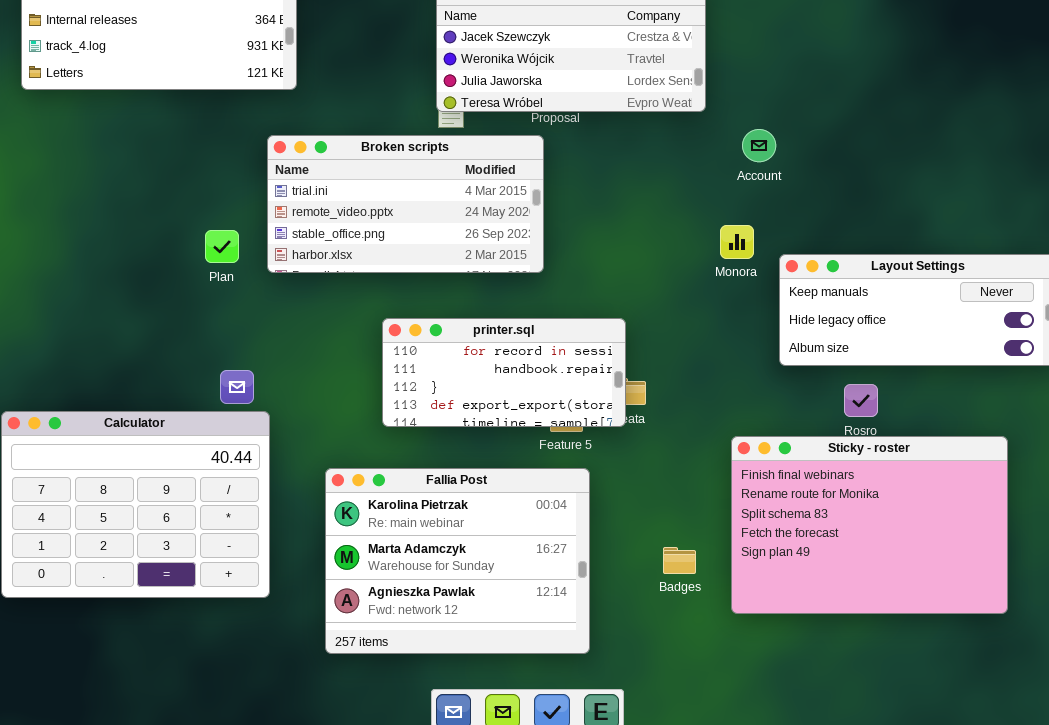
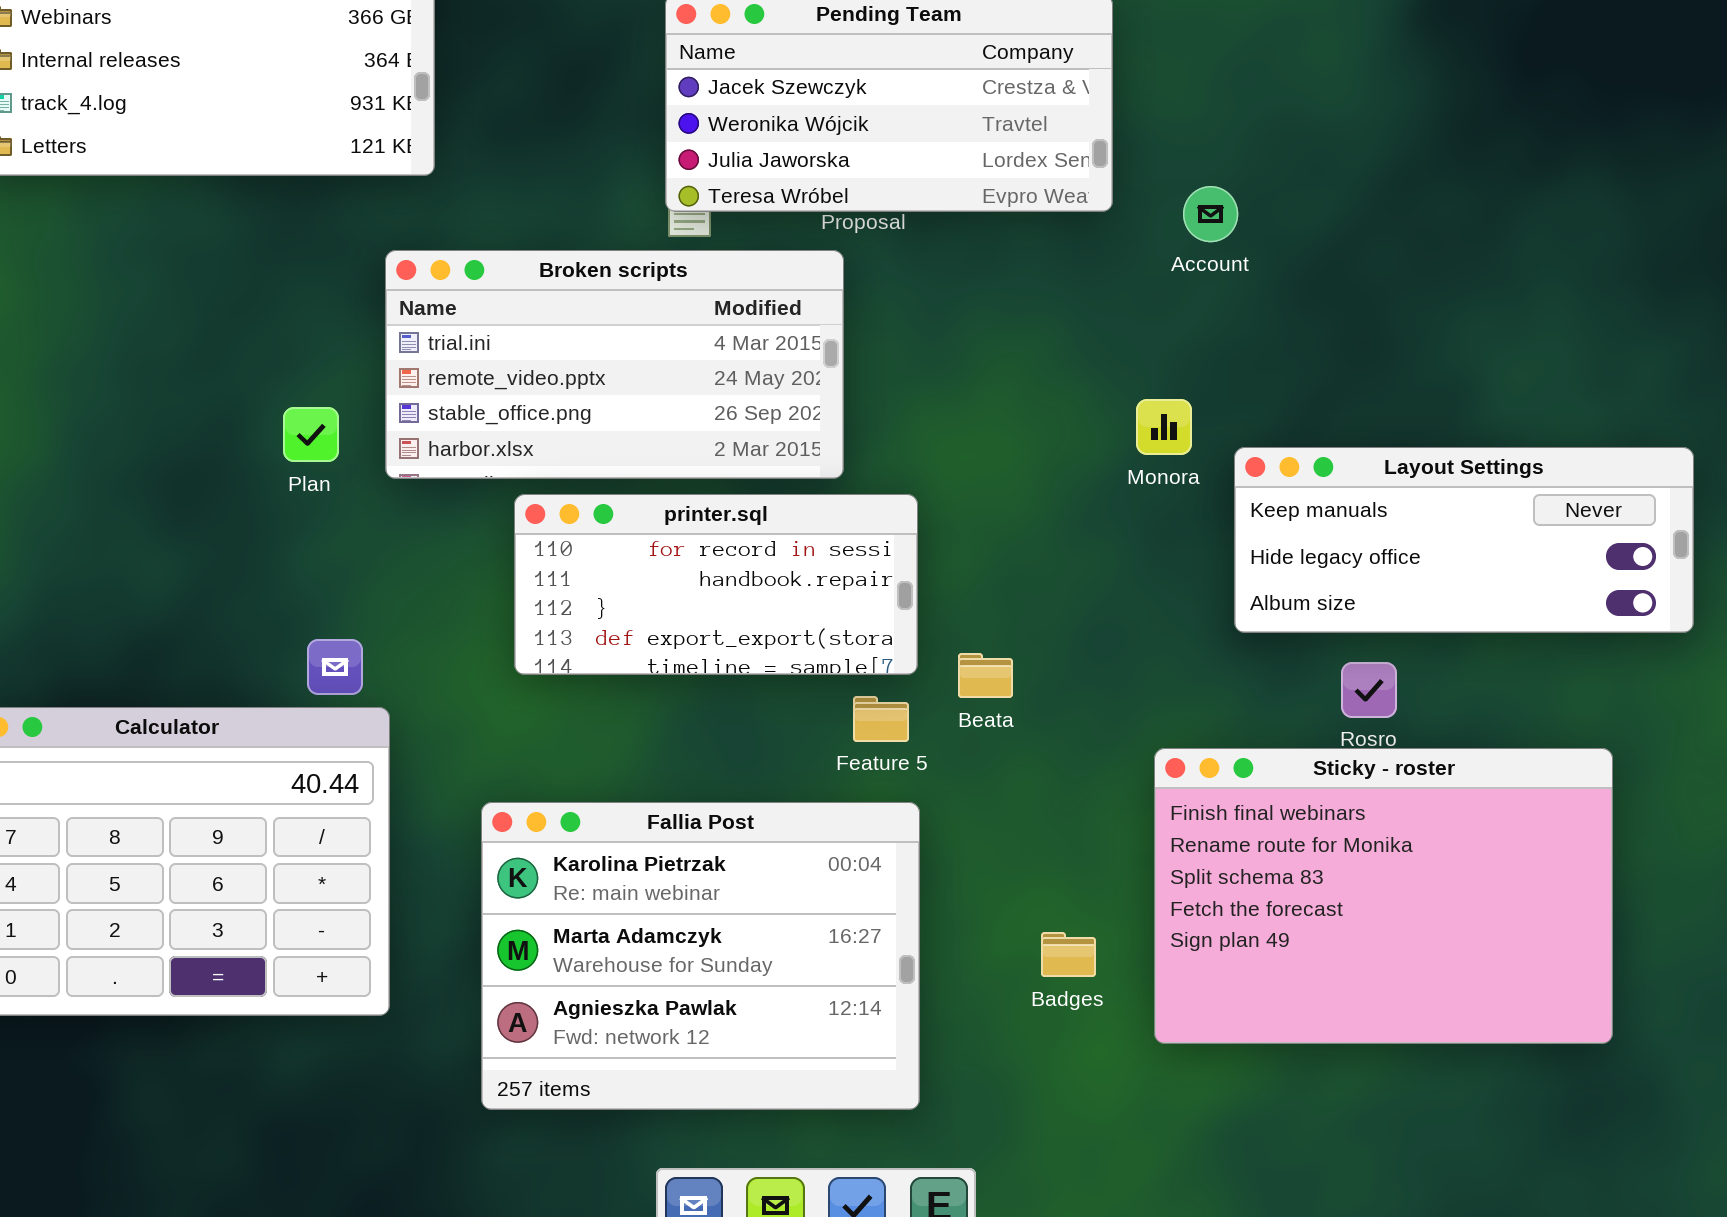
Account: [742,129,776,162] -> [1183,186,1238,242], moved
printer.sql: [382,318,626,427] -> [514,494,918,675], moved

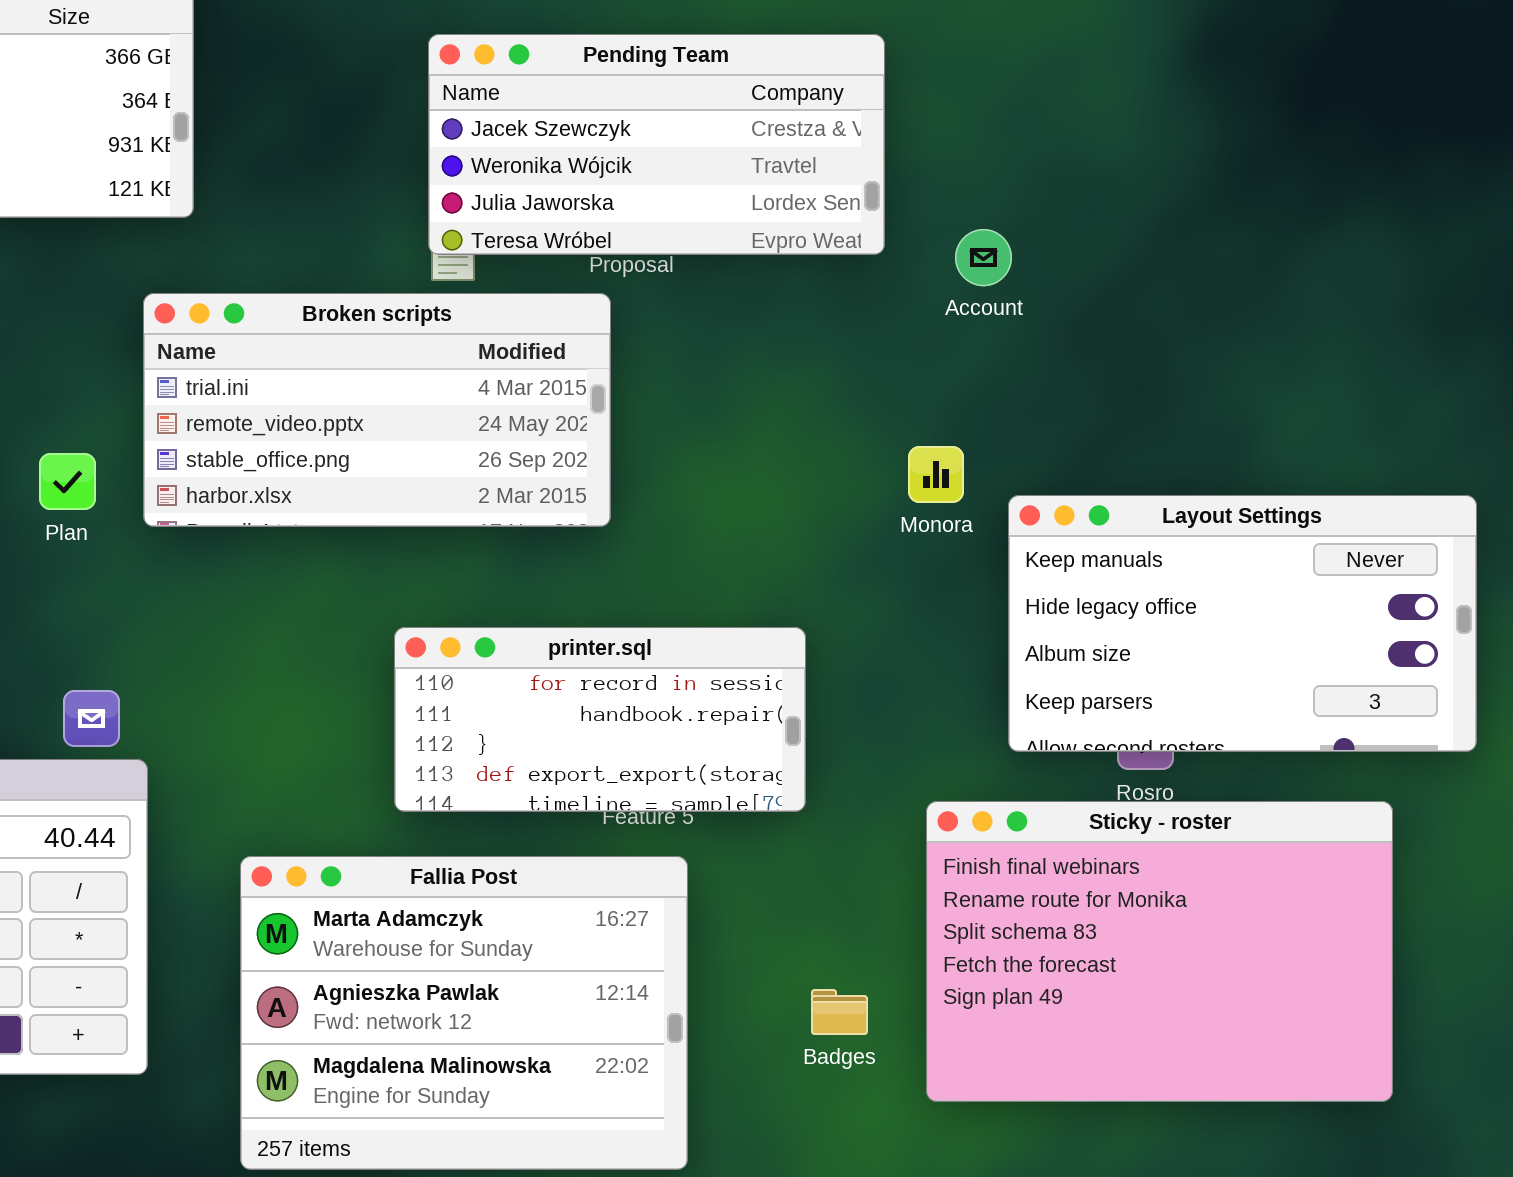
Layout Settings: [1234,447,1694,633] -> [1008,495,1477,752], resized
printer.sql: [514,494,918,675] -> [394,627,806,812], moved
Fallia Post: [481,802,920,1110] -> [240,856,688,1170], scrolled down 1 row

